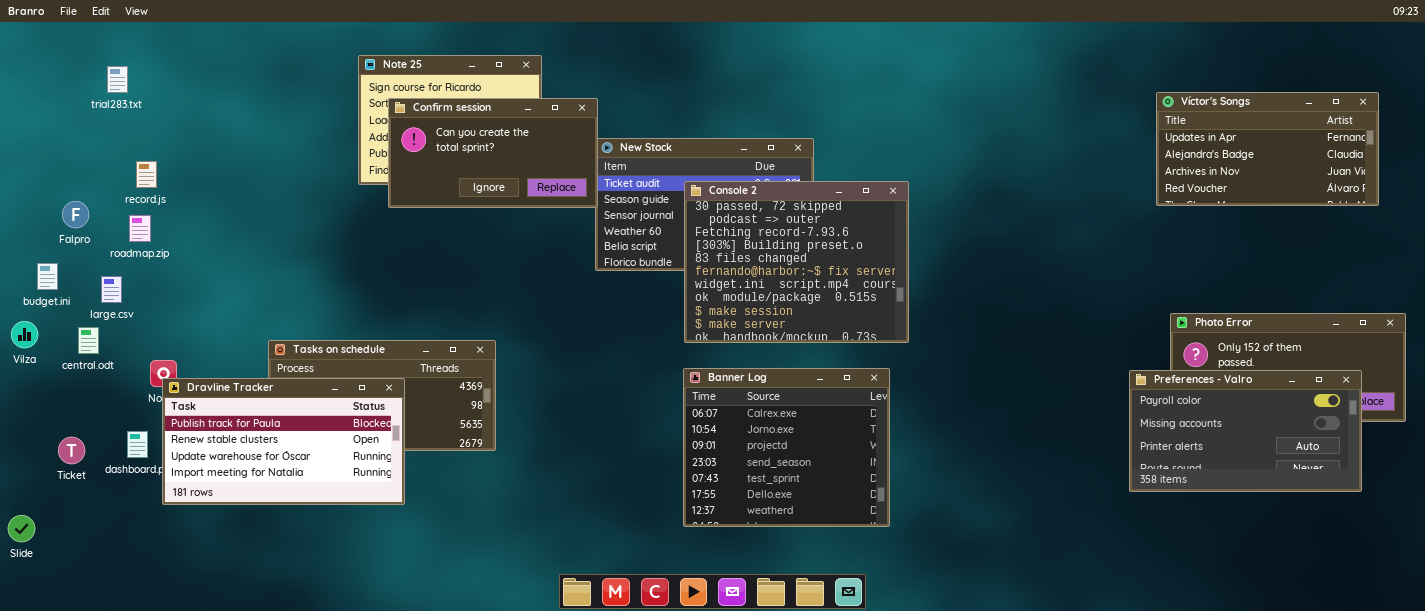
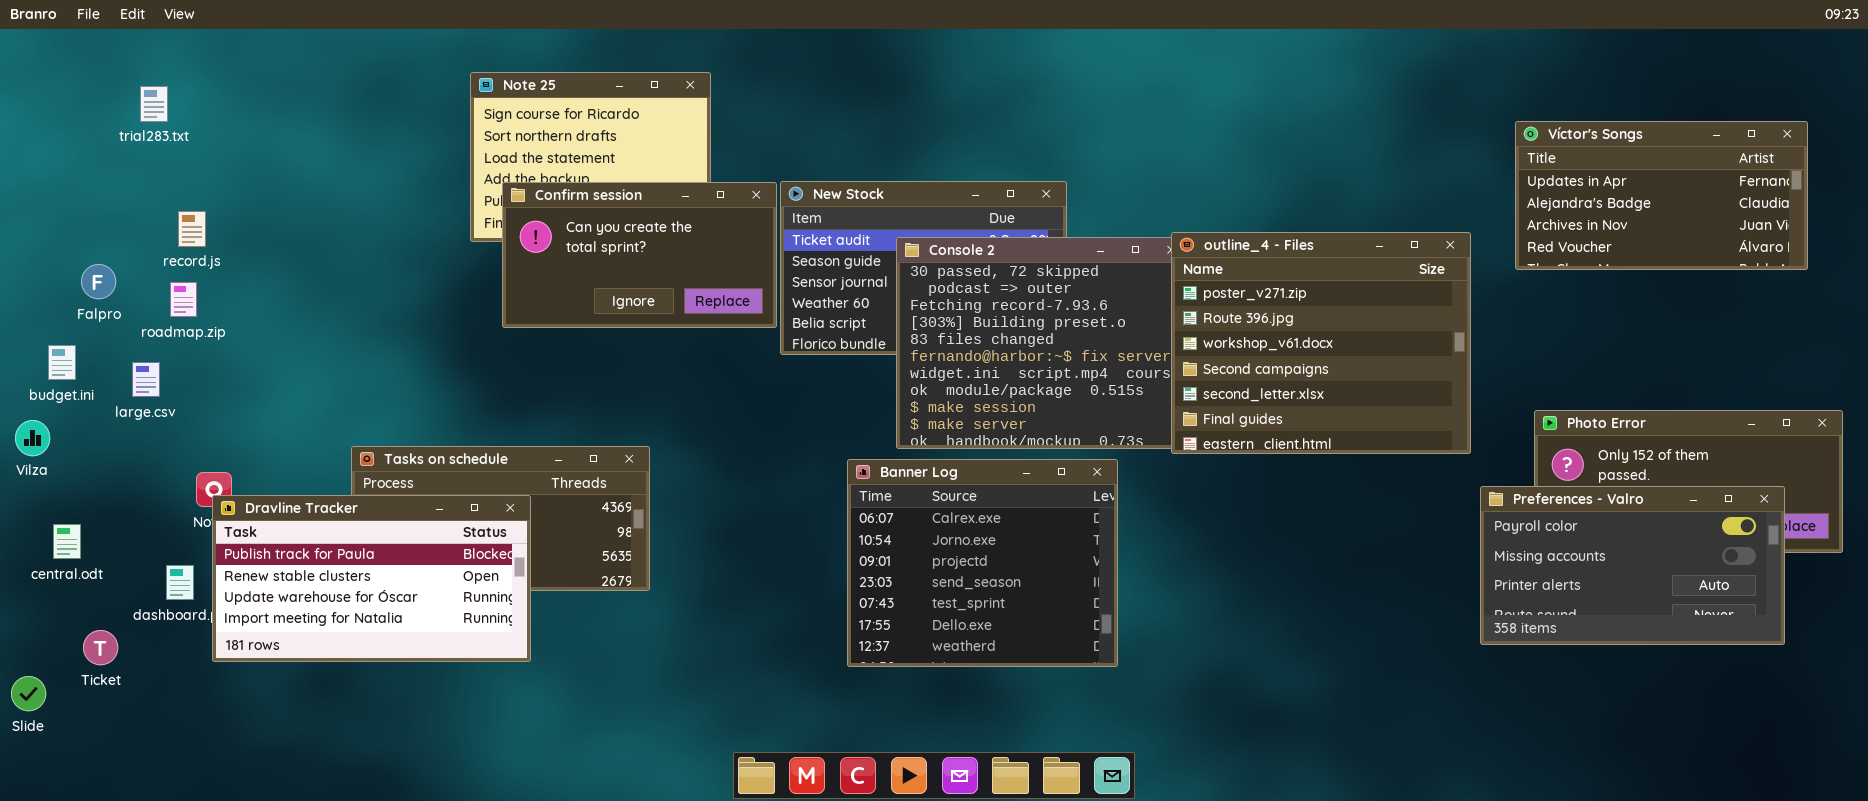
Confirm session: [388,98,598,208] -> [502,182,777,328], moved
outline_4 - Files: none -> [1171,232,1471,454], opened
central.odt: [78,327,99,354] -> [53,524,81,559], moved
Banner Log: [683,368,890,527] -> [847,459,1118,667], moved
Ticket: [58,437,85,464] -> [83,630,118,665], moved

